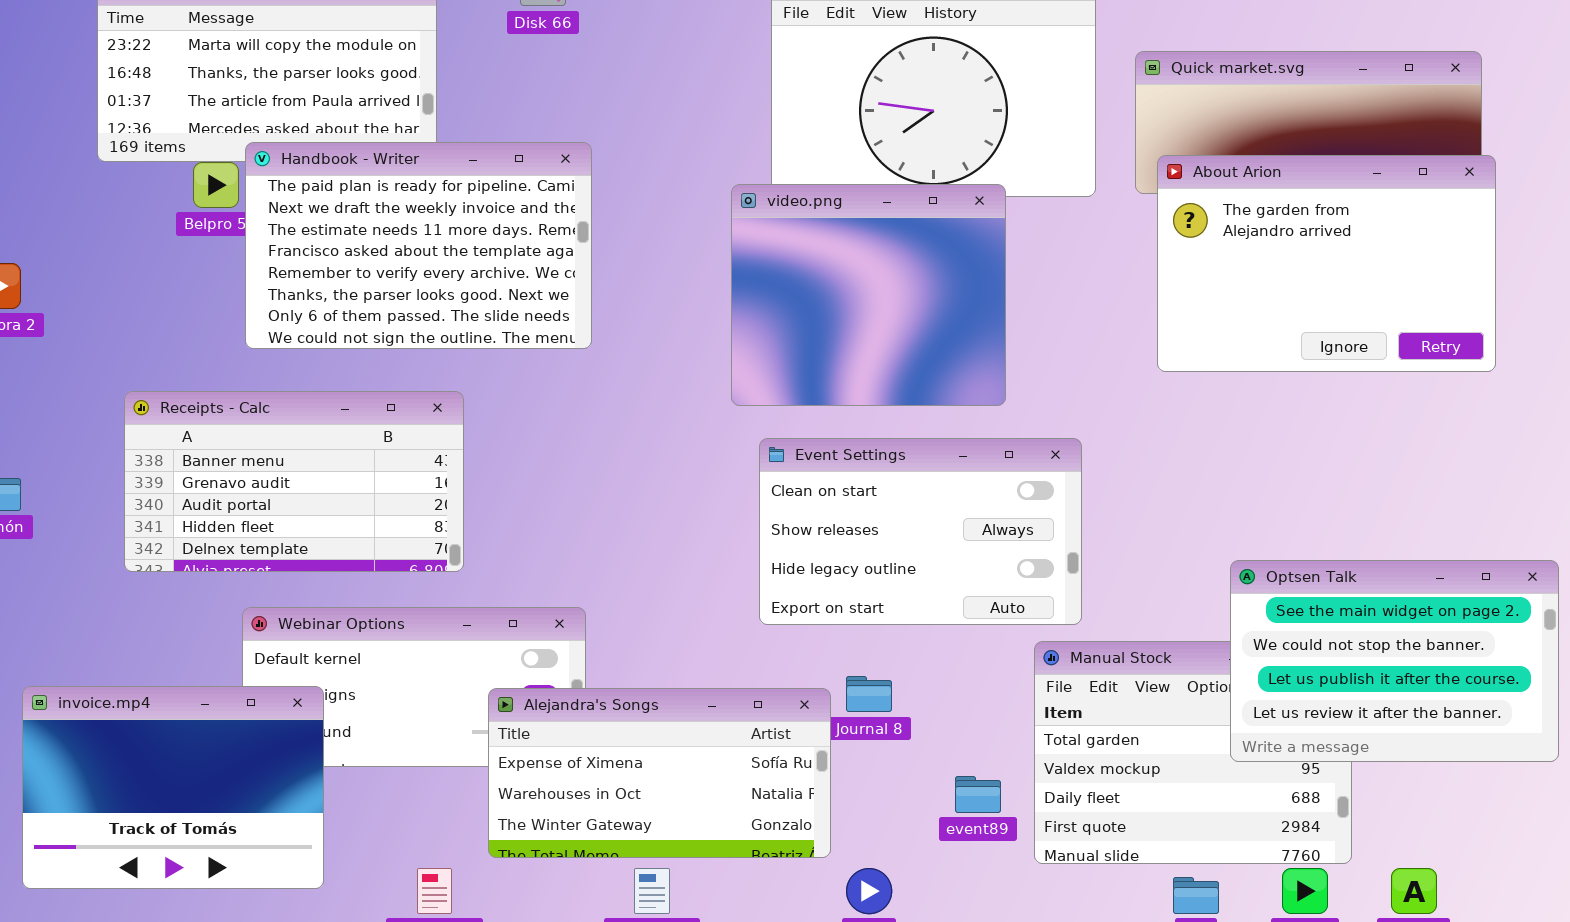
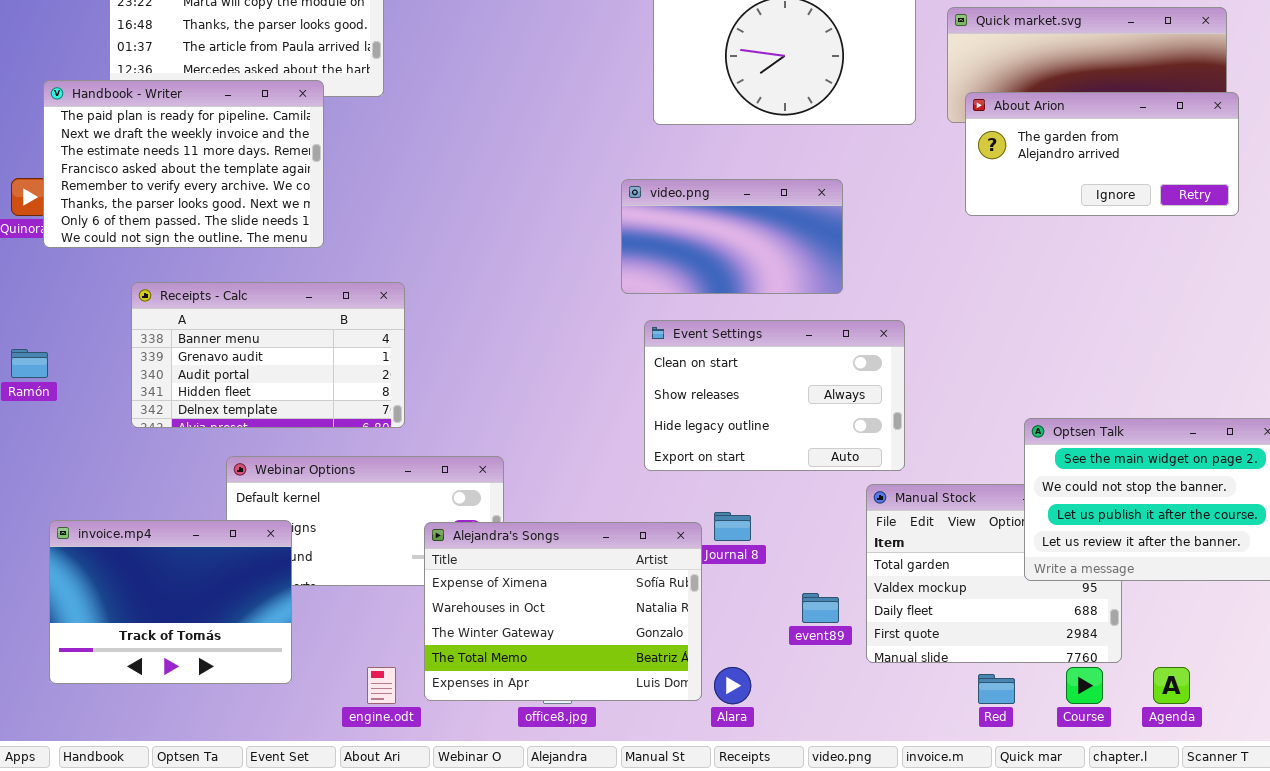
Handbook - Writer: [245,142,592,349] -> [43,80,324,248], moved
About Arion: [1157,155,1496,372] -> [965,92,1239,216], resized
video.png: [731,184,1006,406] -> [621,179,843,294], resized
Alejandra's Songs: [488,688,831,858] -> [424,522,702,701], resized

